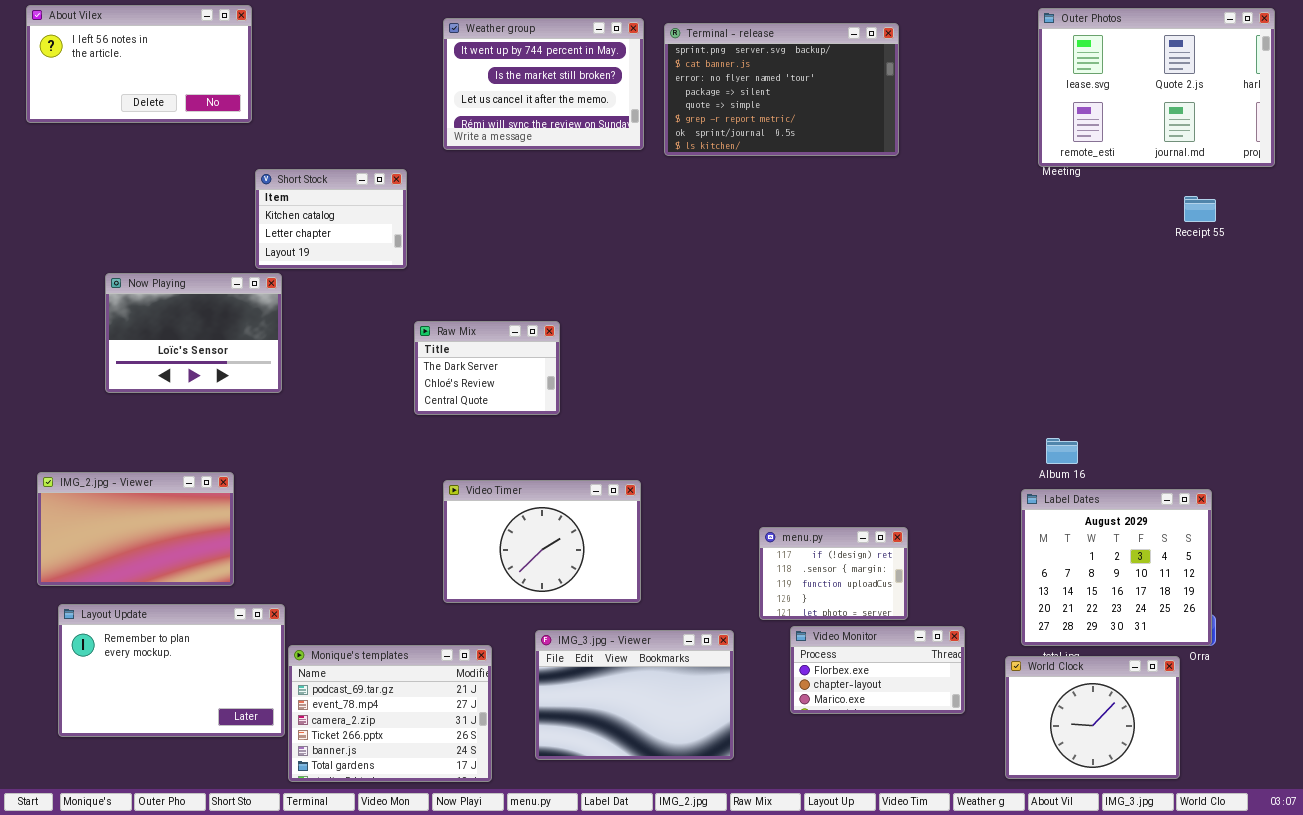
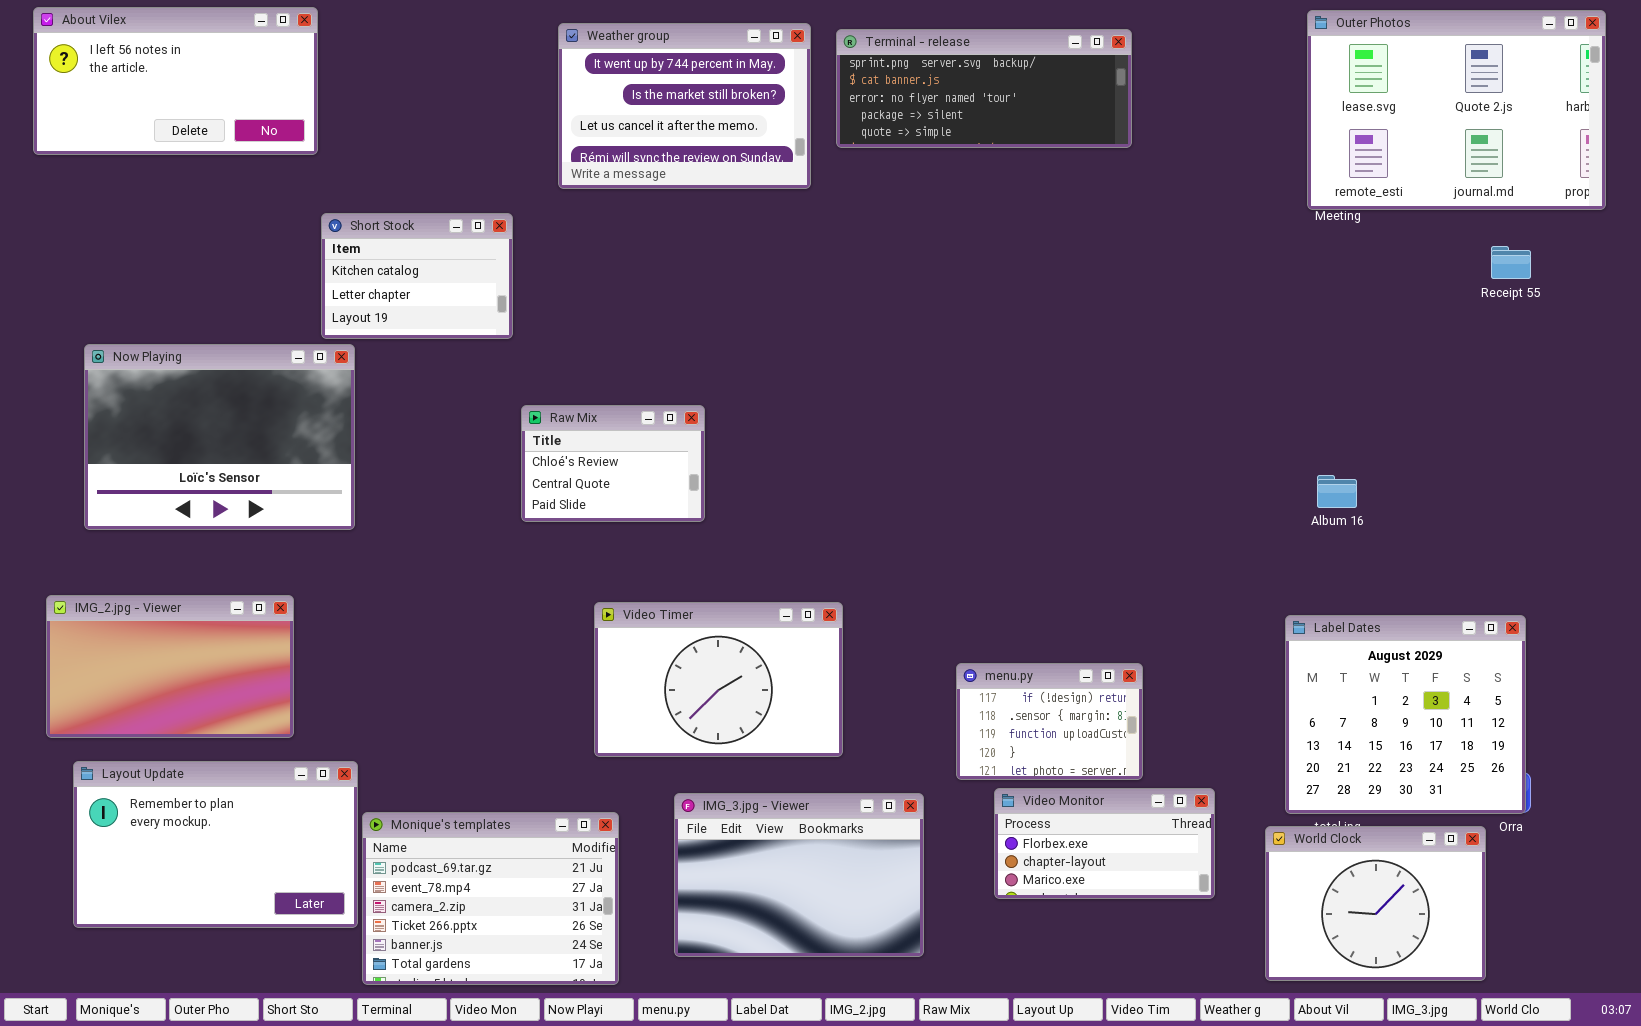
Terminal - release: [664,23,899,156] -> [836,29,1132,148], resized
Now Playing: [105,273,282,393] -> [84,344,355,530], resized
Raw Mix: [414,321,560,415] -> [521,405,705,522], scrolled down 1 row
Album 16: [1046,438,1078,464] -> [1317,475,1357,508], moved
Video Timer: [443,480,641,603] -> [594,602,843,757], moved

